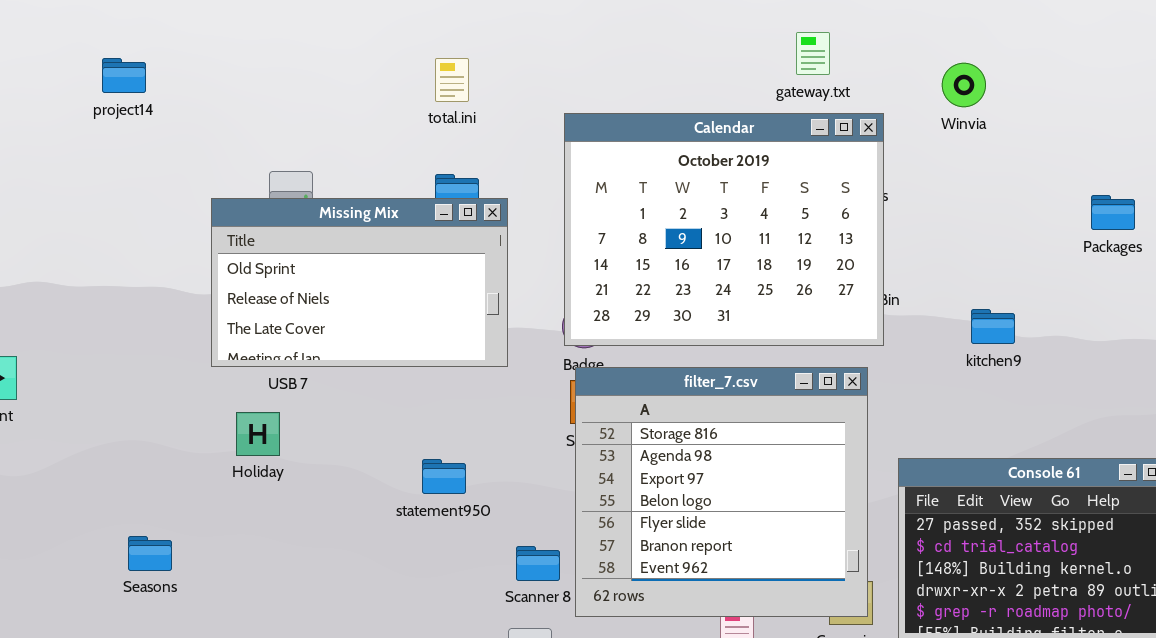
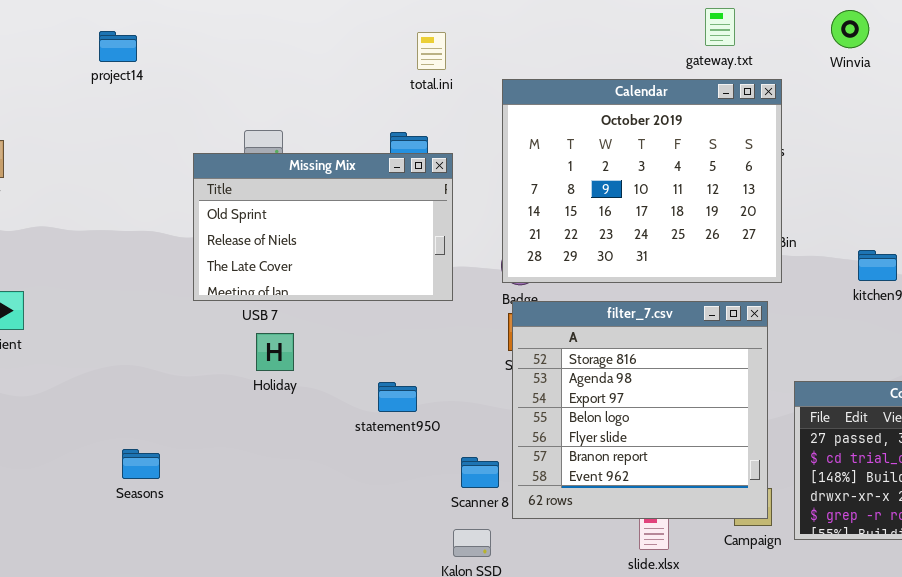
total.ini: [435,58,469,102] -> [417,32,446,70], moved
Winvia: [942,63,986,107] -> [831,10,869,48], moved
Holiday: [236,412,280,456] -> [256,333,294,371], moved

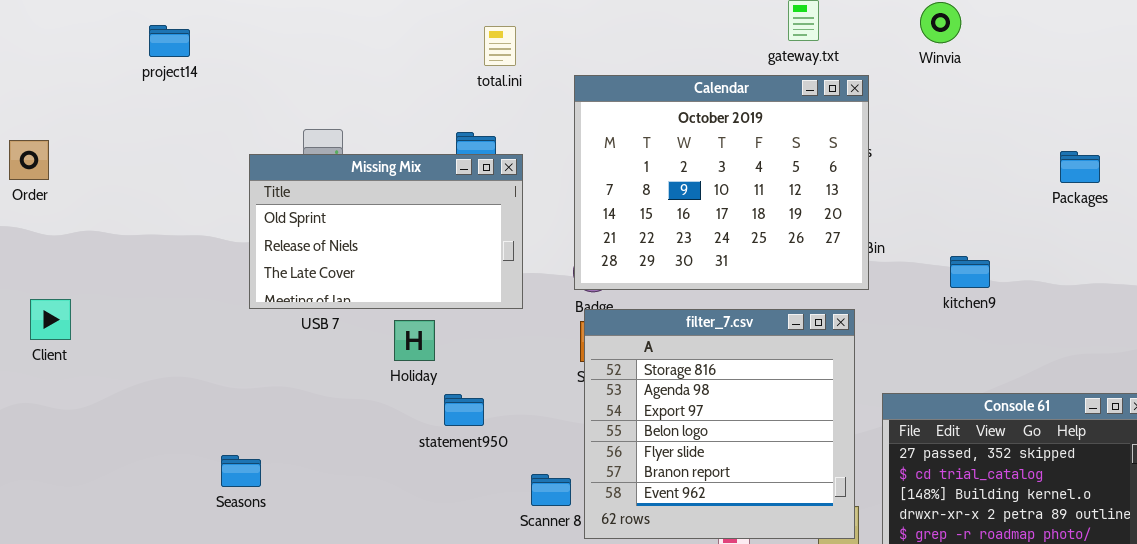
Holiday: [256,333,294,371] -> [394,320,435,361], moved
Seasons: [122,449,160,479] -> [221,455,261,487], moved

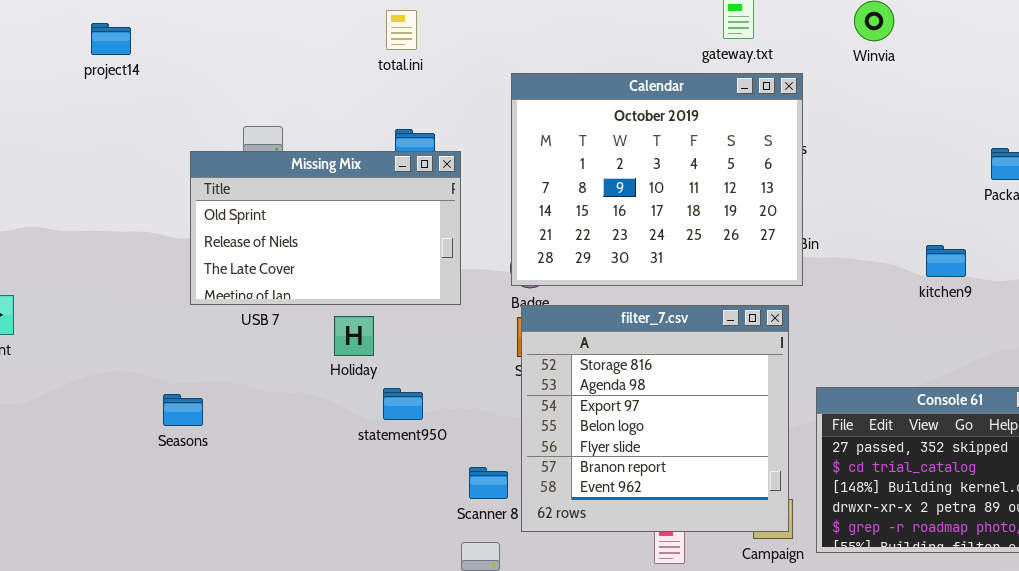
total.ini: [484,26,516,66] -> [386,10,417,50], moved
kitchen9: [950,256,990,288] -> [926,245,966,277], moved
Seasons: [221,455,261,487] -> [163,394,203,426], moved

